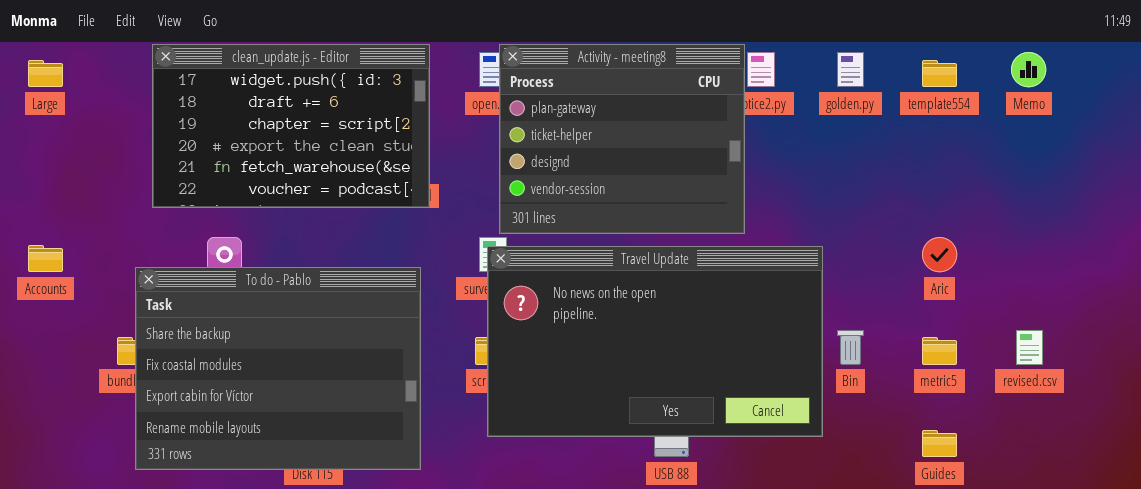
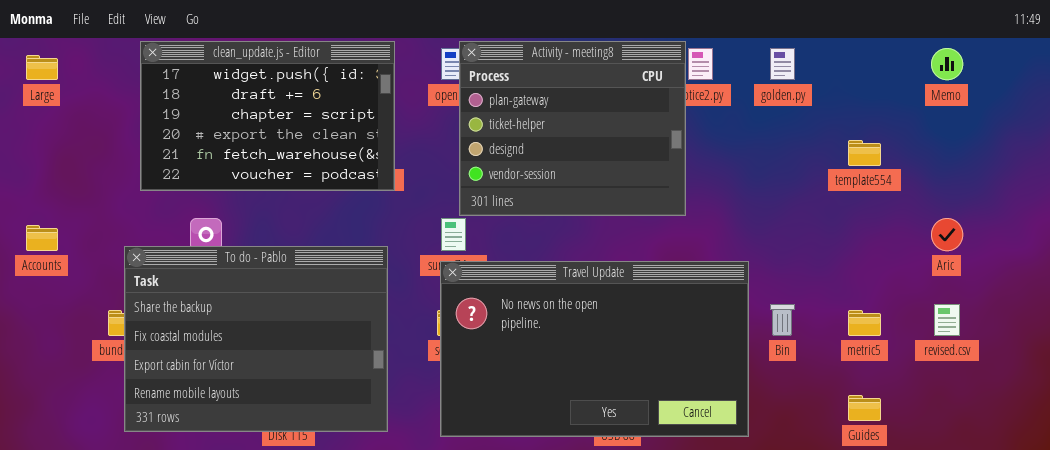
template554: [922,60,957,87] -> [848,140,881,166], moved
Aric: [922,237,957,272] -> [931,218,963,251], moved
Travel Update: [487,246,823,437] -> [440,261,749,437], moved

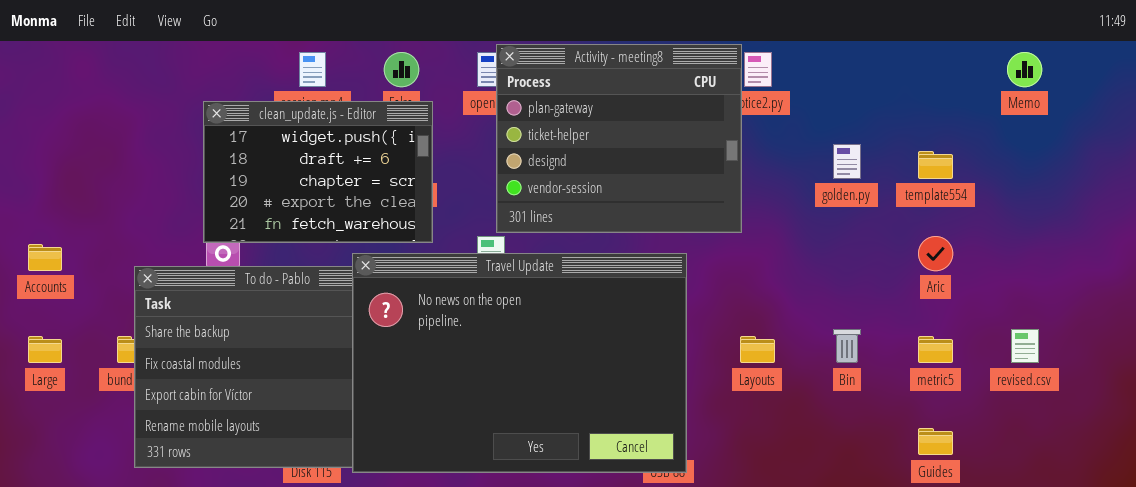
clean_update.js - Editor: [140,41,395,191] -> [203,101,433,243], moved, resized
golden.py: [770,48,795,80] -> [833,144,861,179], moved
Large: [26,55,58,80] -> [28,336,62,363], moved
Aric: [931,218,963,251] -> [918,236,953,271], moved
Travel Update: [440,261,749,437] -> [352,253,687,473], moved, resized

